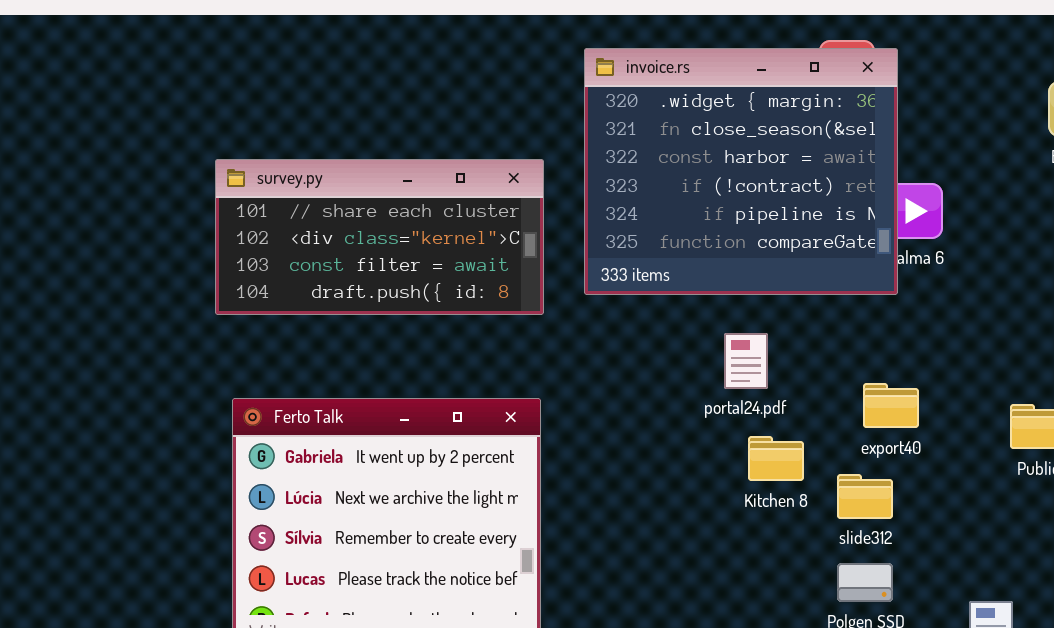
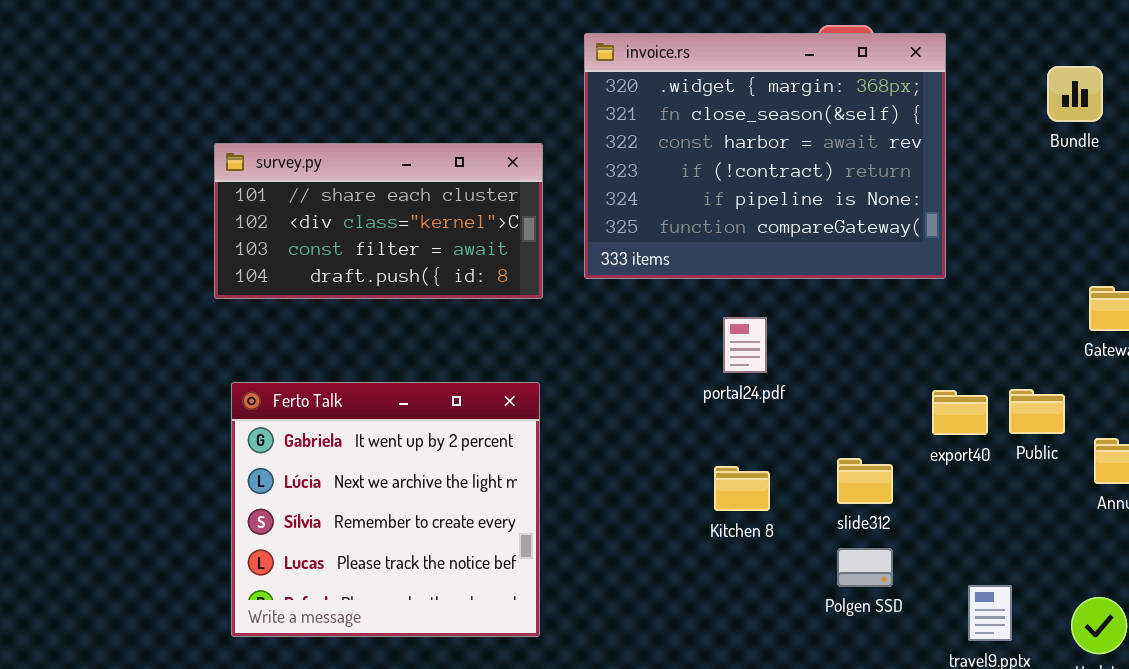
invoice.rs: [584,48,898,295] -> [584,33,946,279], resized
export40: [863,383,919,428] -> [932,390,988,435], moved
Kitchen 8: [748,436,804,481] -> [714,466,770,511], moved

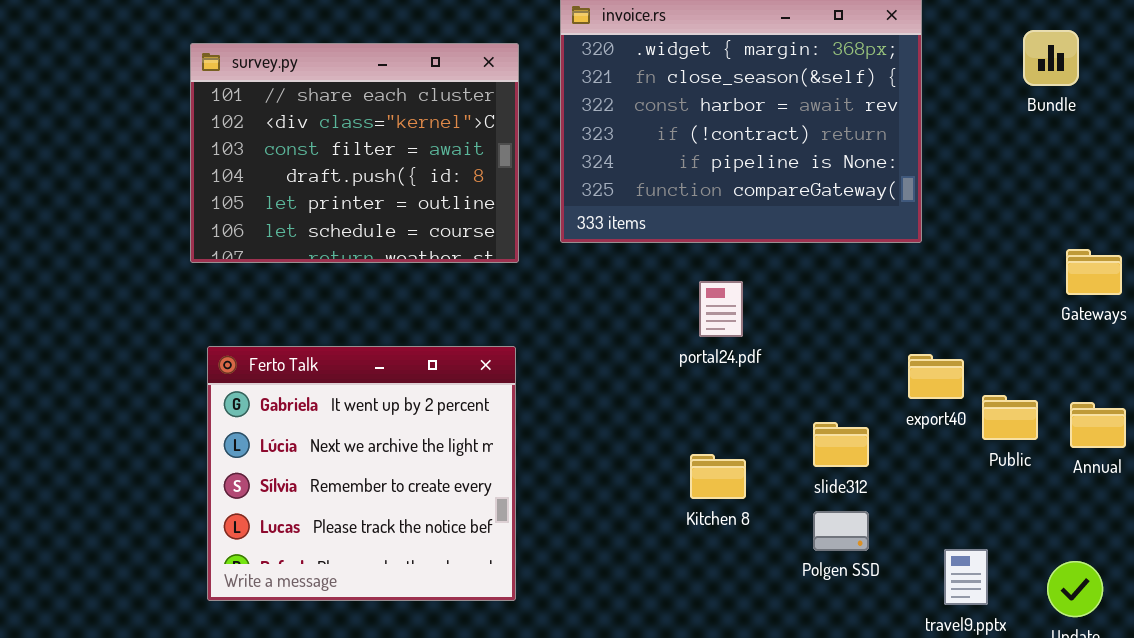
survey.py: [214,143,543,299] -> [190,43,519,263], resized
Public: [1009,389,1065,434] -> [982,395,1038,440], moved
Kitchen 8: [714,466,770,511] -> [690,454,746,499], moved

